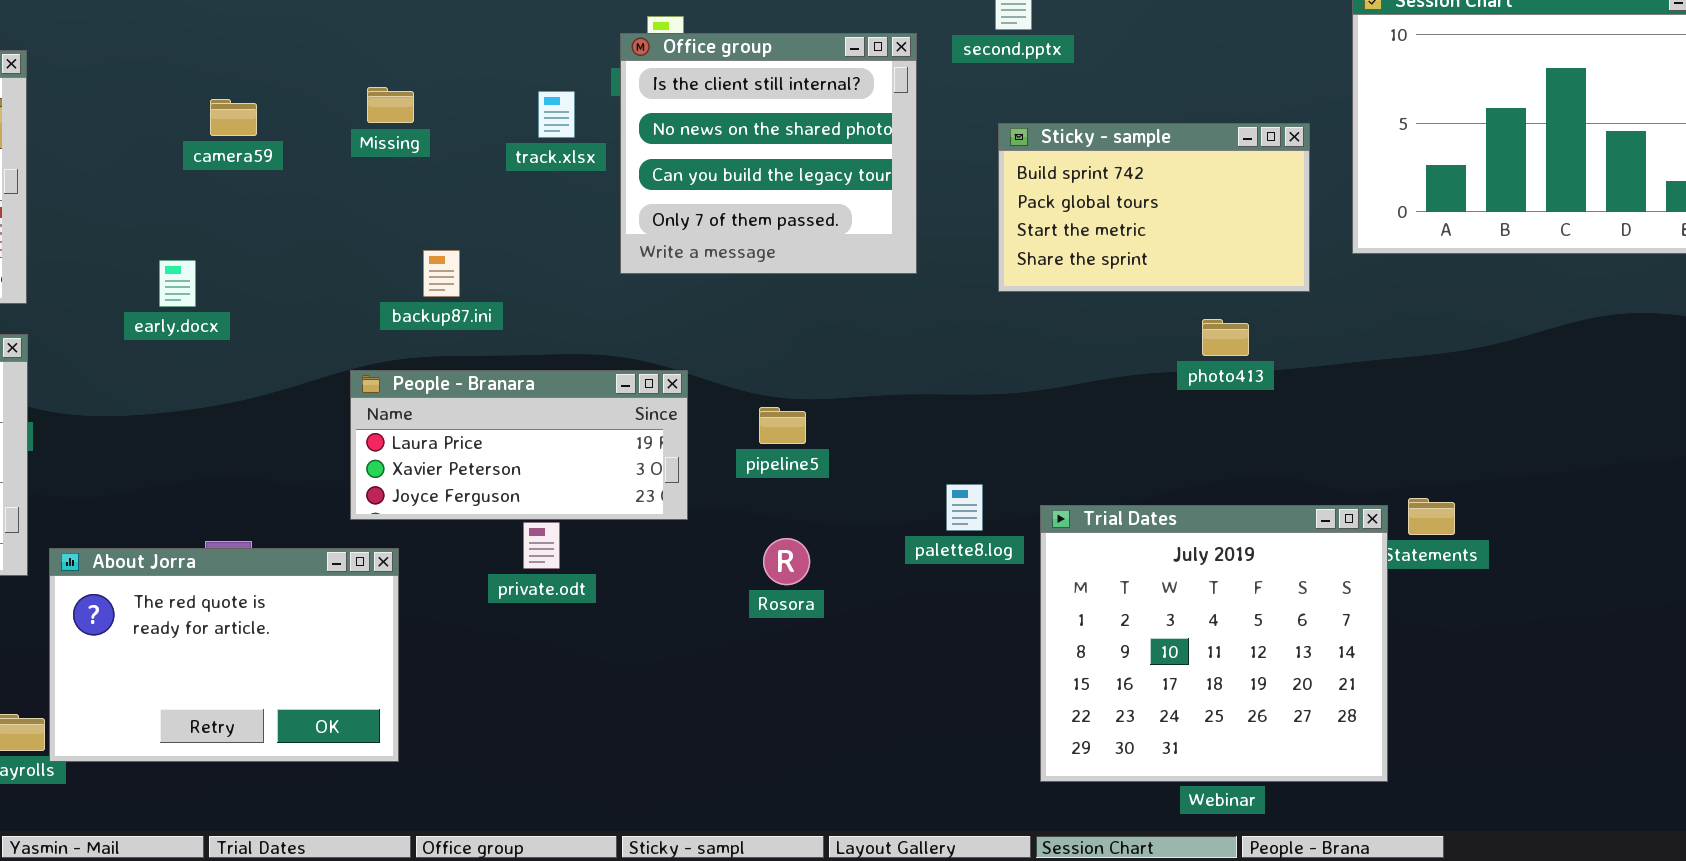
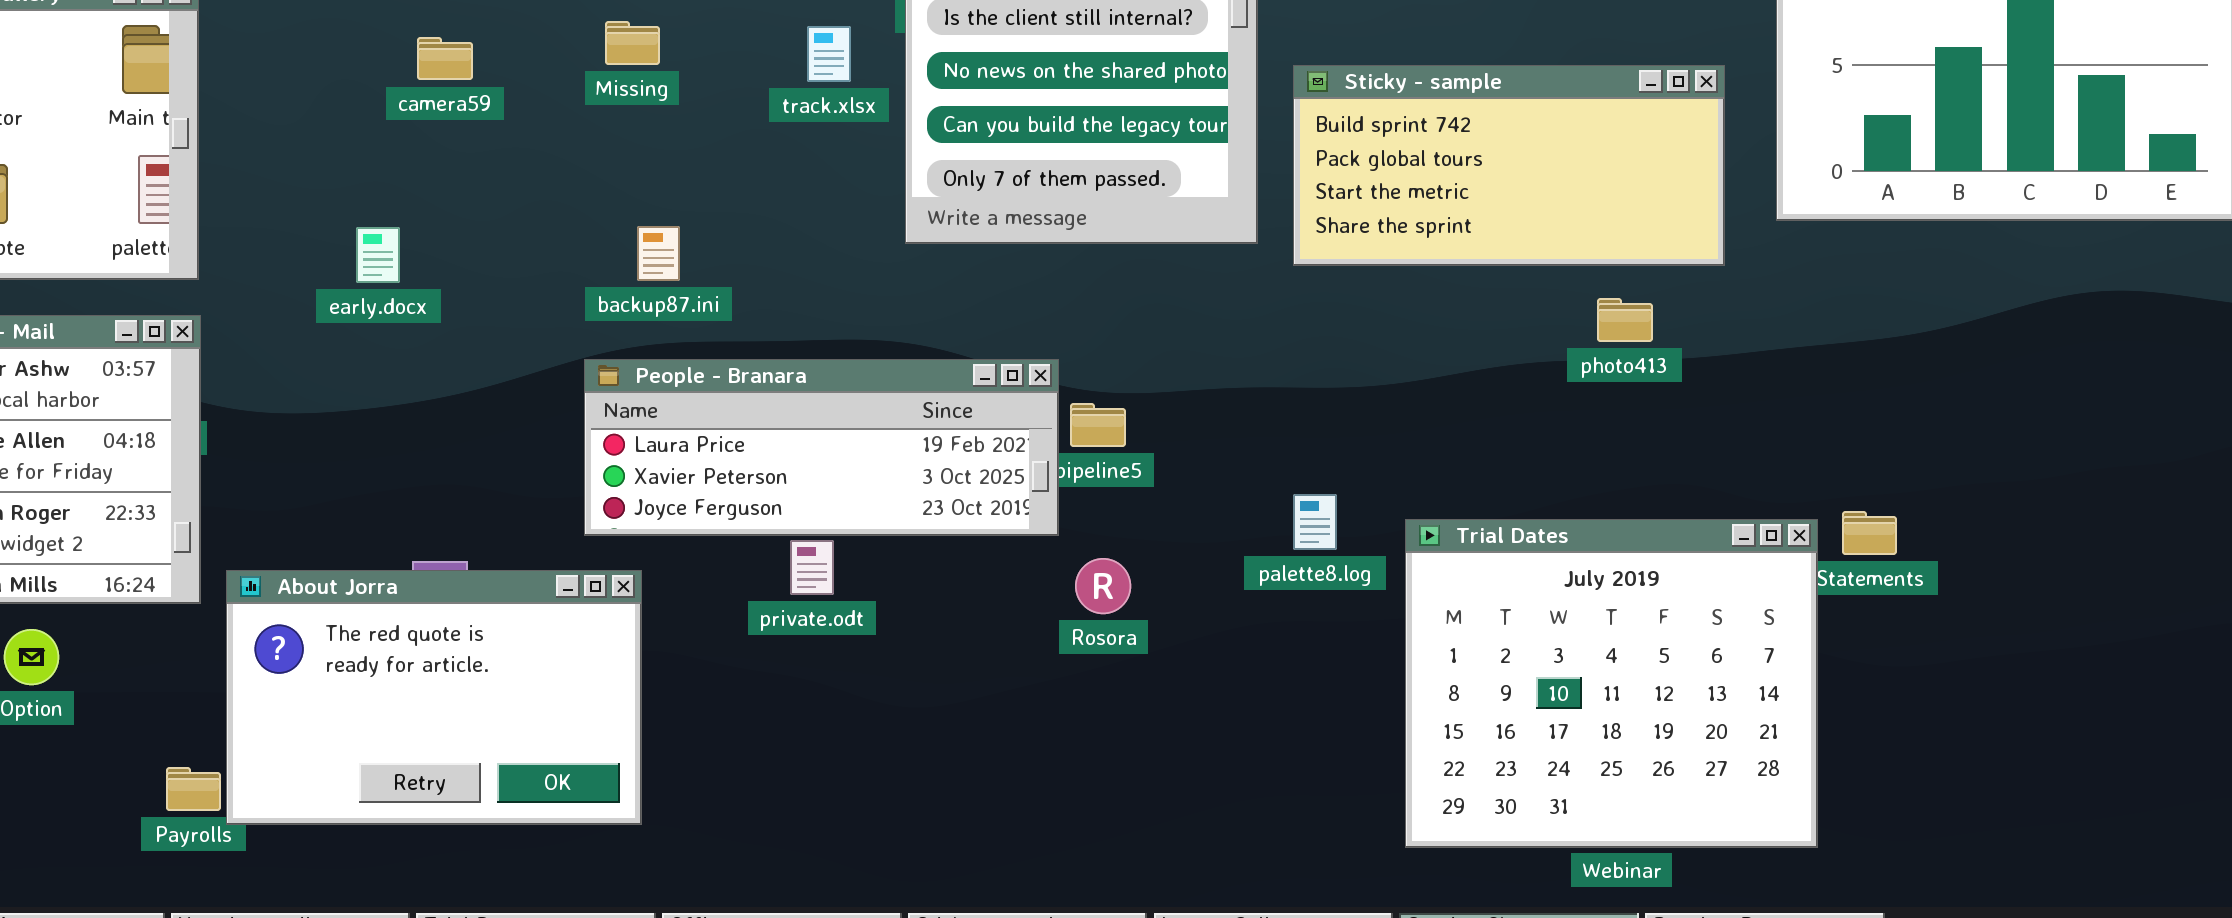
Sticky - sample: [998,123,1310,292] -> [1293,65,1725,266], resized
backup87.ini: [423,250,460,297] -> [637,226,680,281], moved
People - Branara: [350,370,688,520] -> [584,359,1059,536], resized

